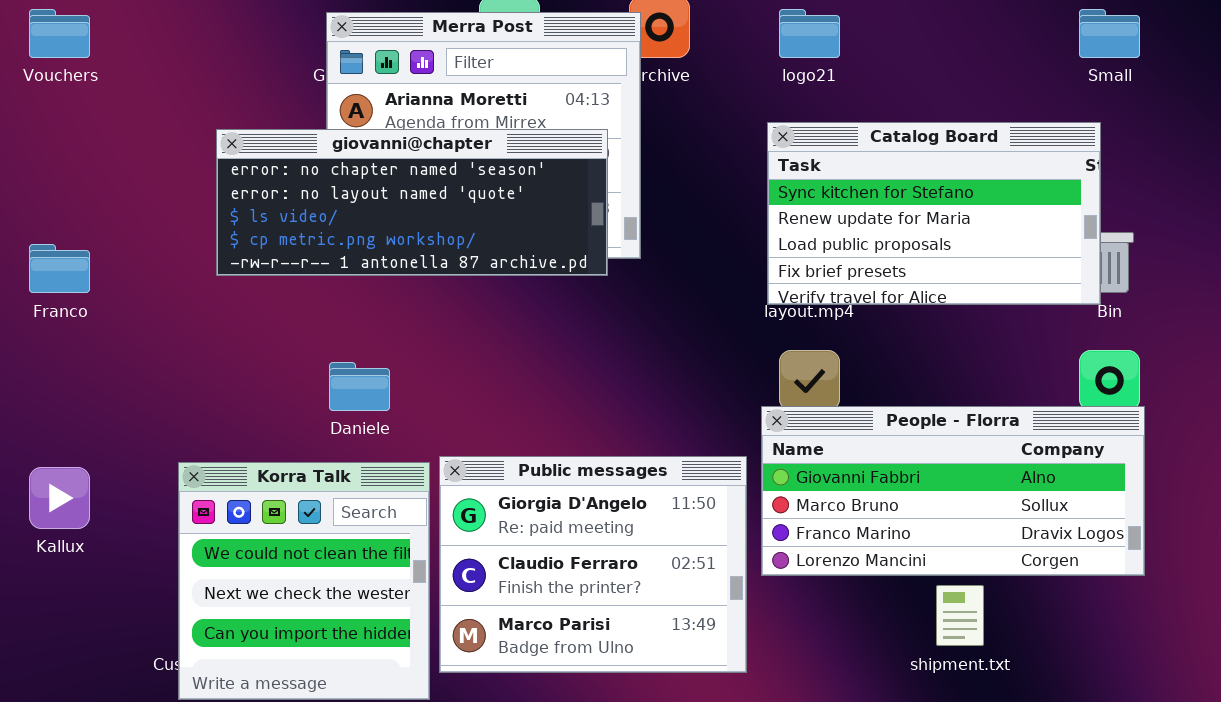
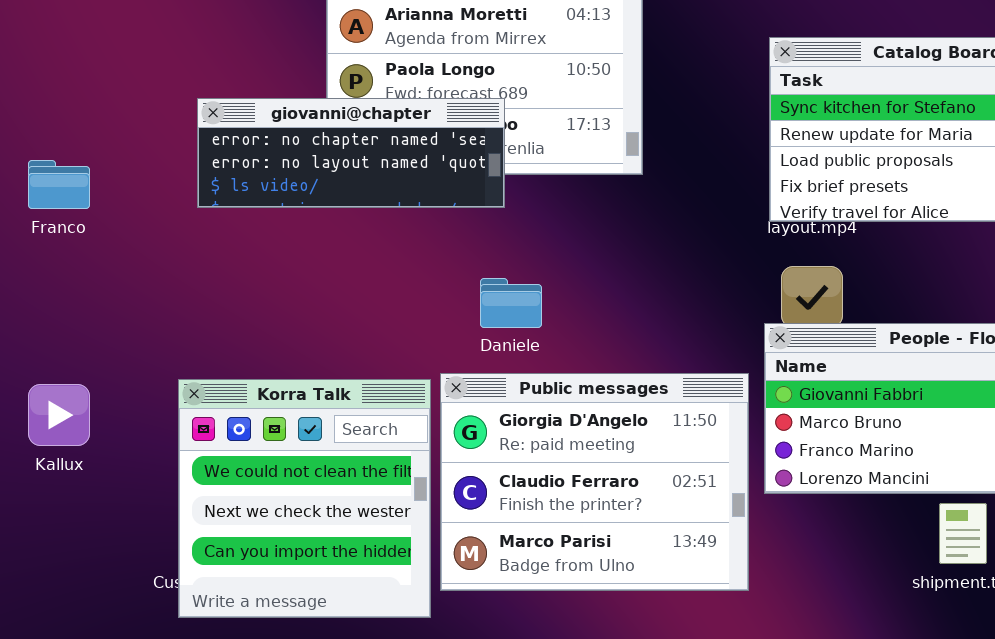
giovanni@chapter: [216,129,608,276] -> [197,98,505,208], moved, resized
Daniele: [329,362,390,411] -> [480,278,542,328], moved

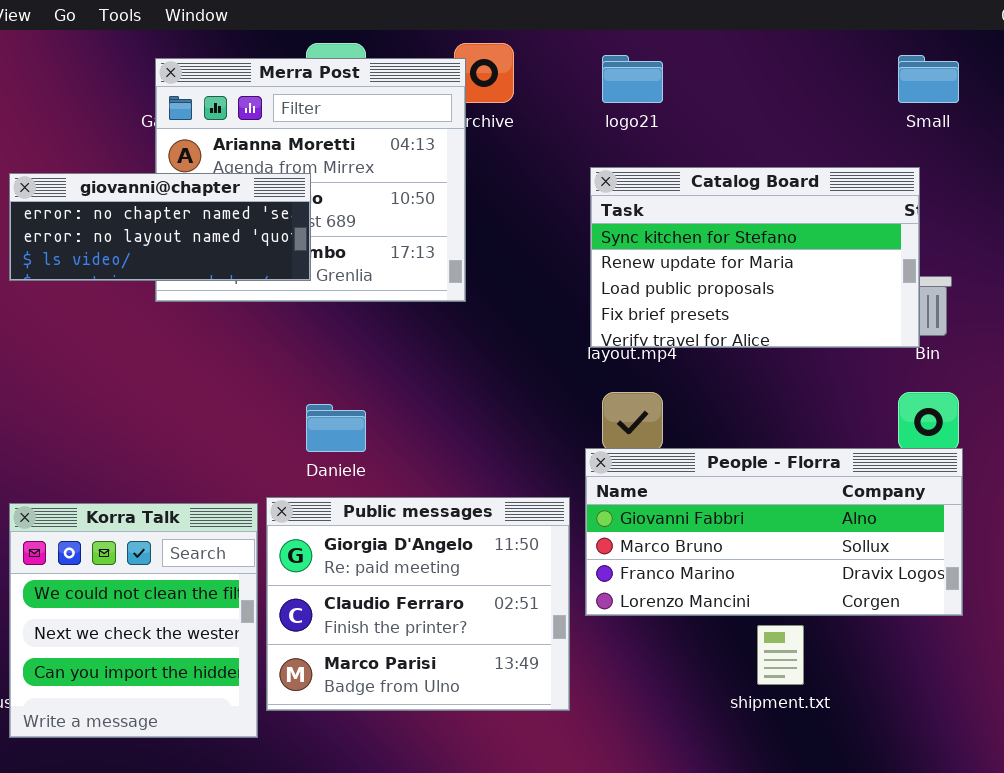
giovanni@chapter: [197,98,505,208] -> [9,173,311,281], moved

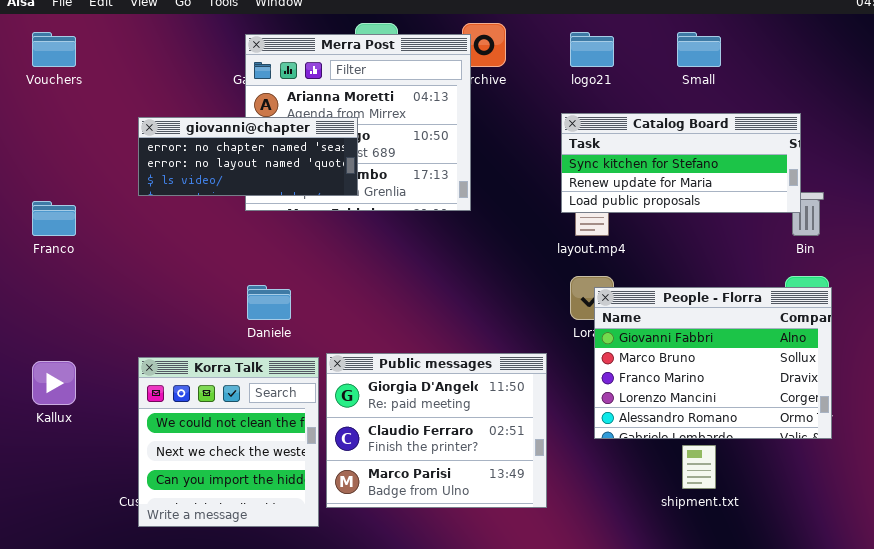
Small: [898,55,959,103] -> [677,32,721,67], moved
Catalog Board: [590,167,920,348] -> [561,113,801,213], resized
Daniele: [306,404,366,452] -> [247,285,291,320], moved
People - Florra: [585,448,963,616] -> [594,287,832,439], resized

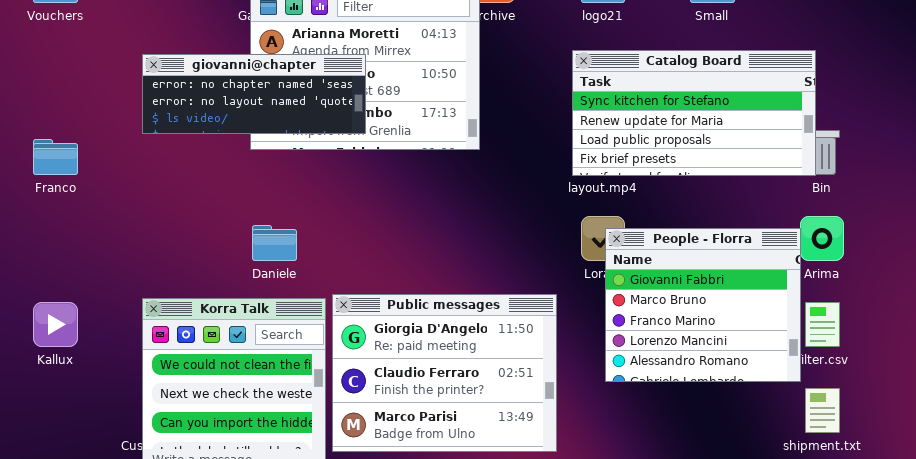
Catalog Board: [561,113,801,213] -> [572,50,816,176], resized
People - Florra: [594,287,832,439] -> [605,228,801,382], resized
shipment.txt: [682,445,716,489] -> [805,388,840,433], moved

